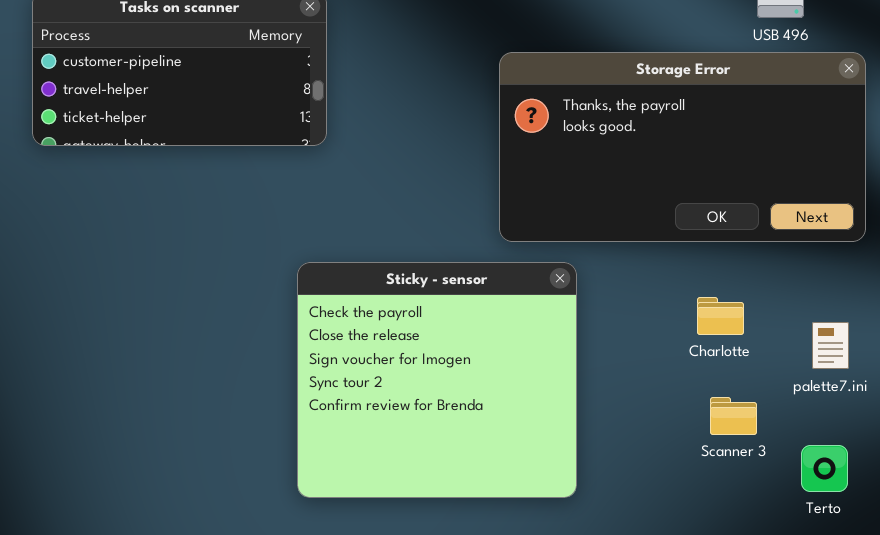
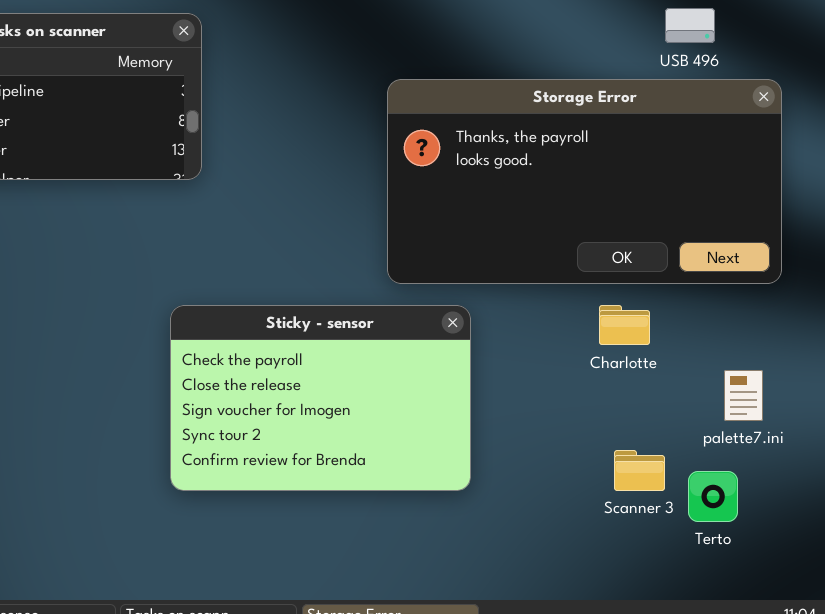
Sticky - sensor: [297,262,577,498] -> [170,305,471,491], resized
Charlotte: [697,297,744,335] -> [599,305,650,345], moved
Terto: [801,445,848,492] -> [688,471,738,522], moved

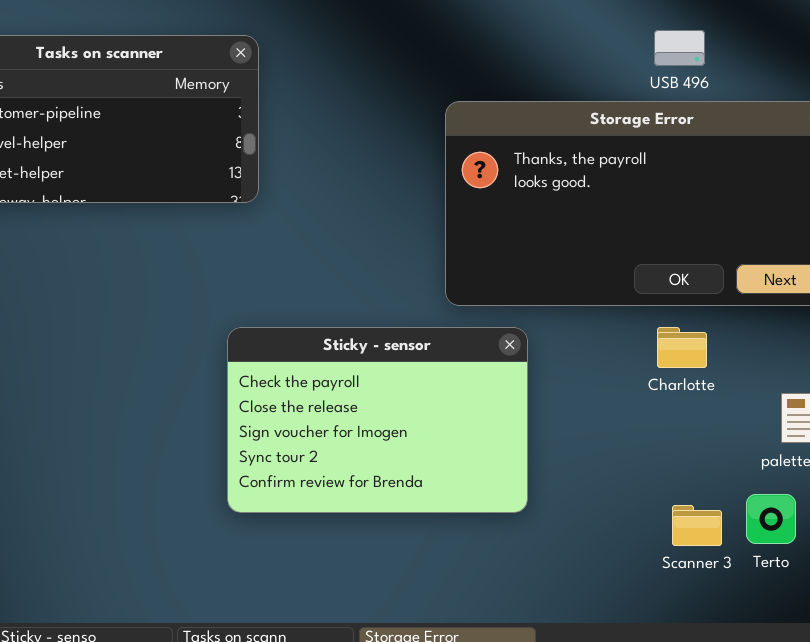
USB 496: [665,8,715,43] -> [654,30,705,66], moved
Scanner 3: [614,450,665,491] -> [672,505,722,546], moved

